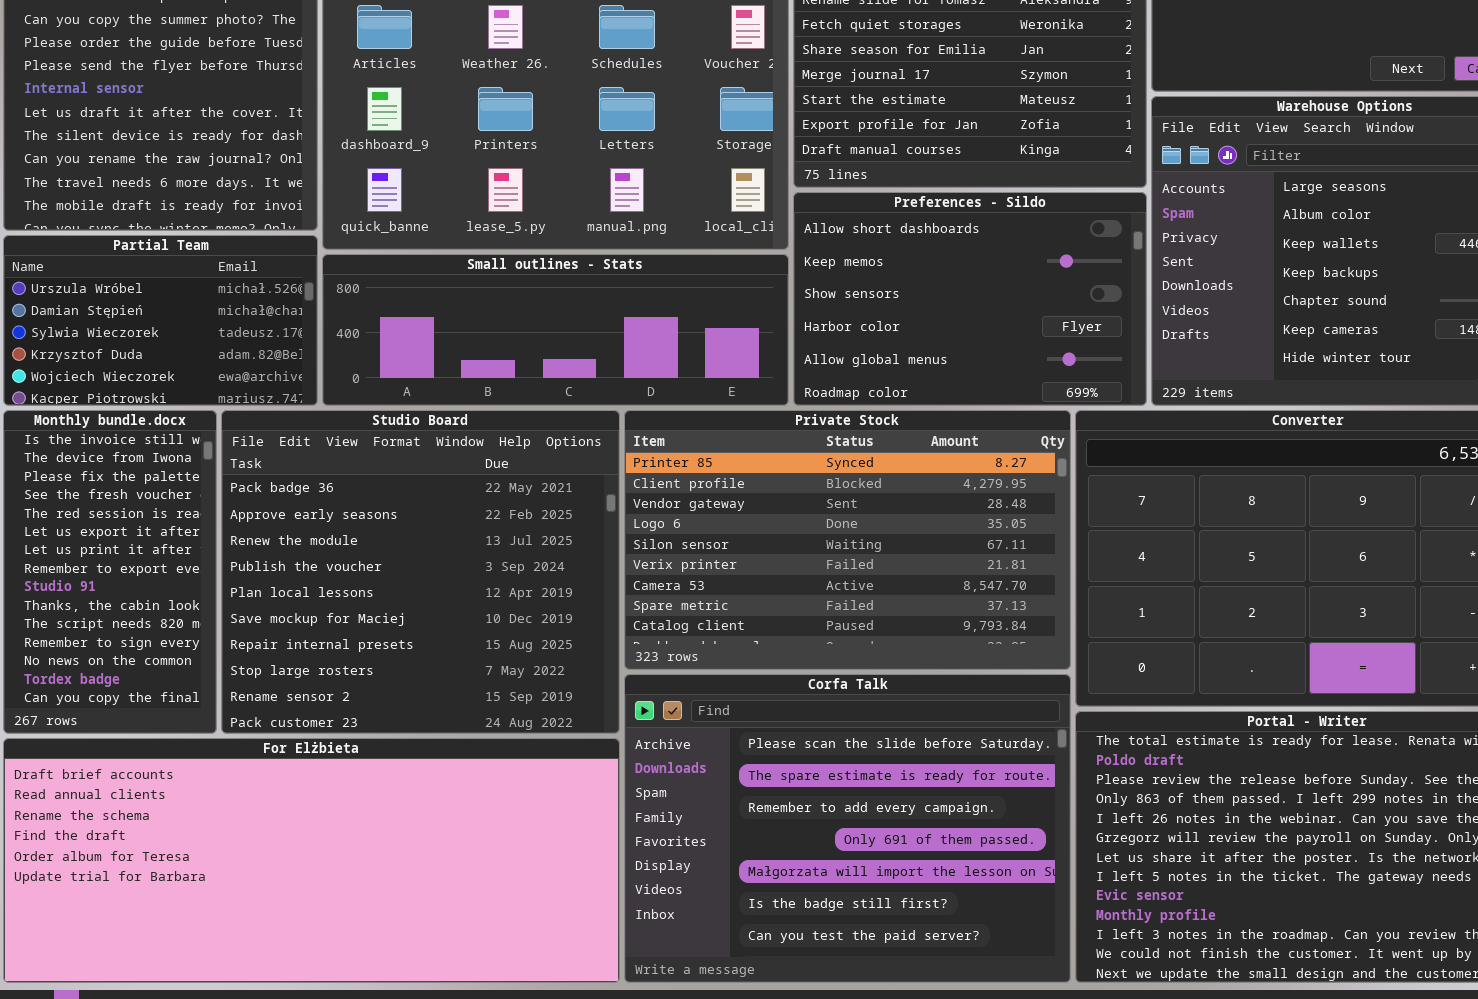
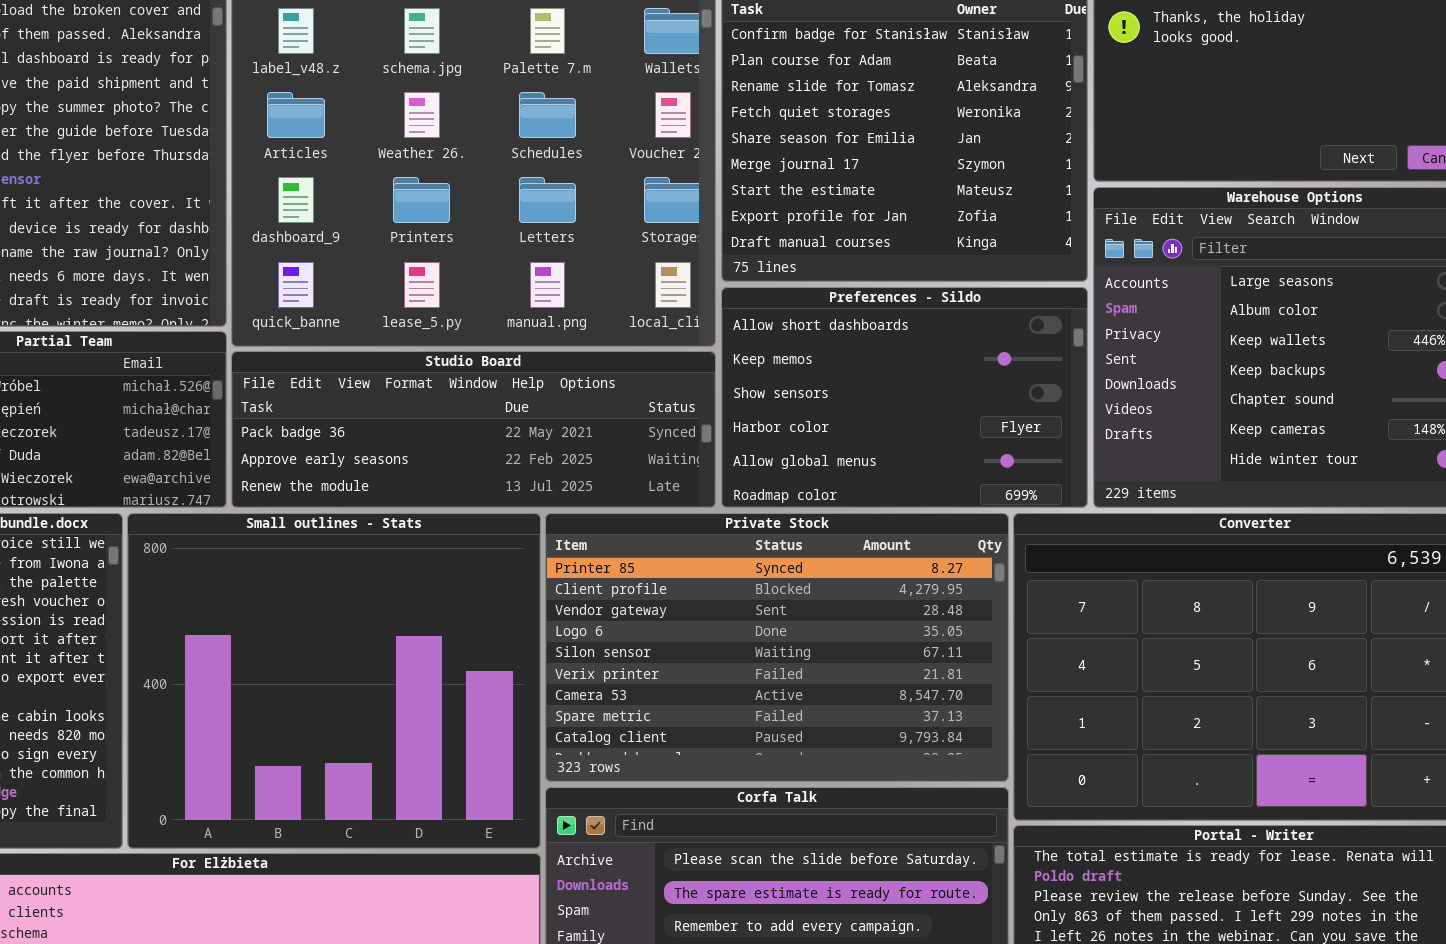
Small outlines - Stats: [322,254,789,406] -> [127,513,541,849], moved, resized
Studio Board: [221,410,620,734] -> [231,351,716,508], moved, resized

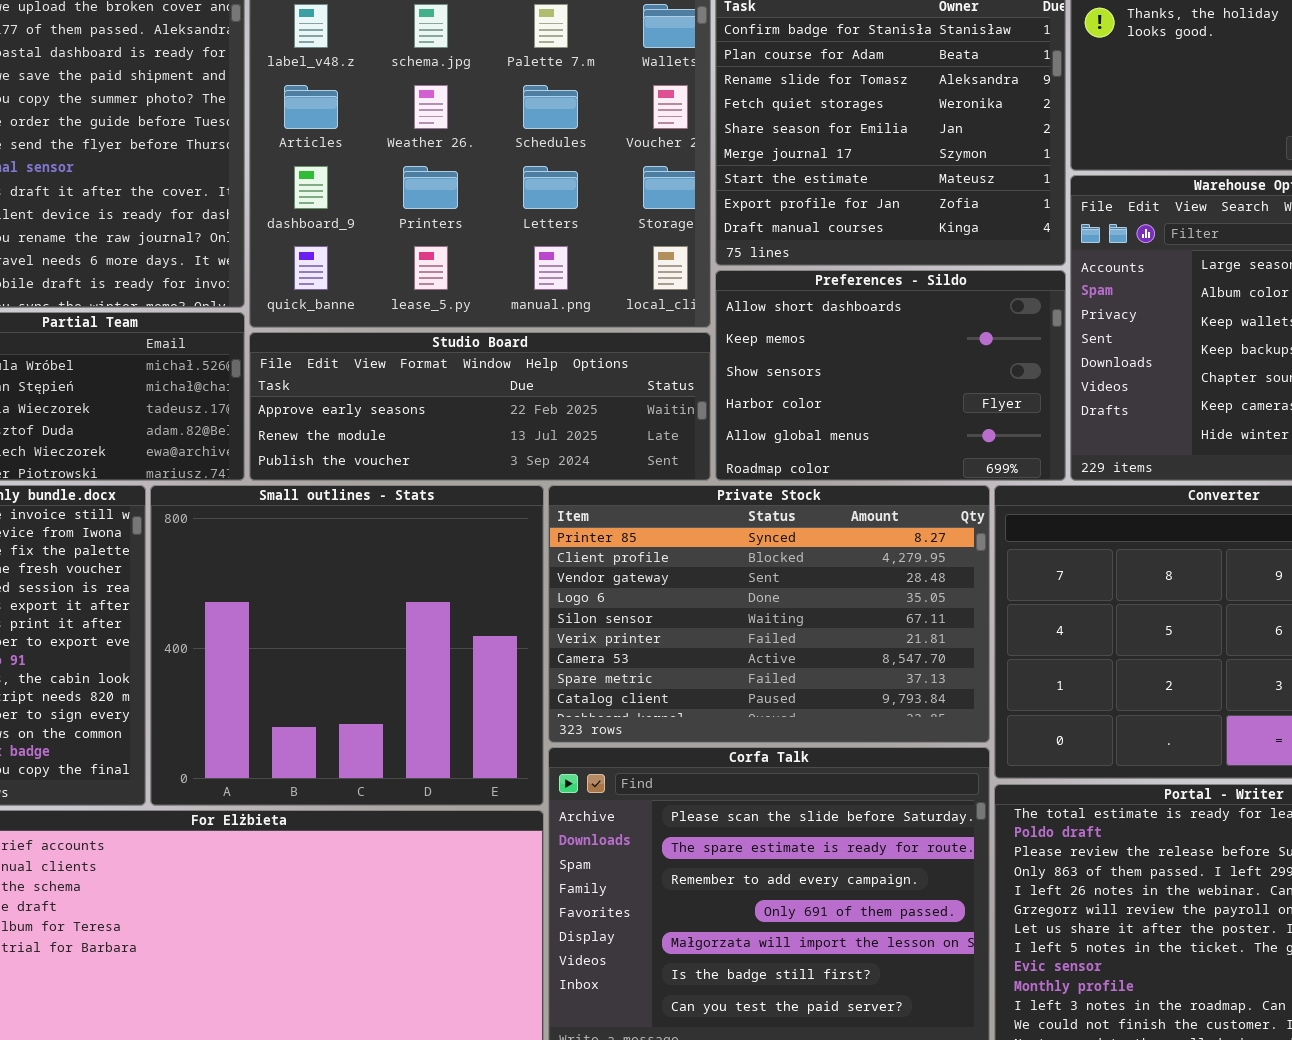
Studio Board: [231,351,716,508] -> [249,332,711,481], scrolled down 1 row

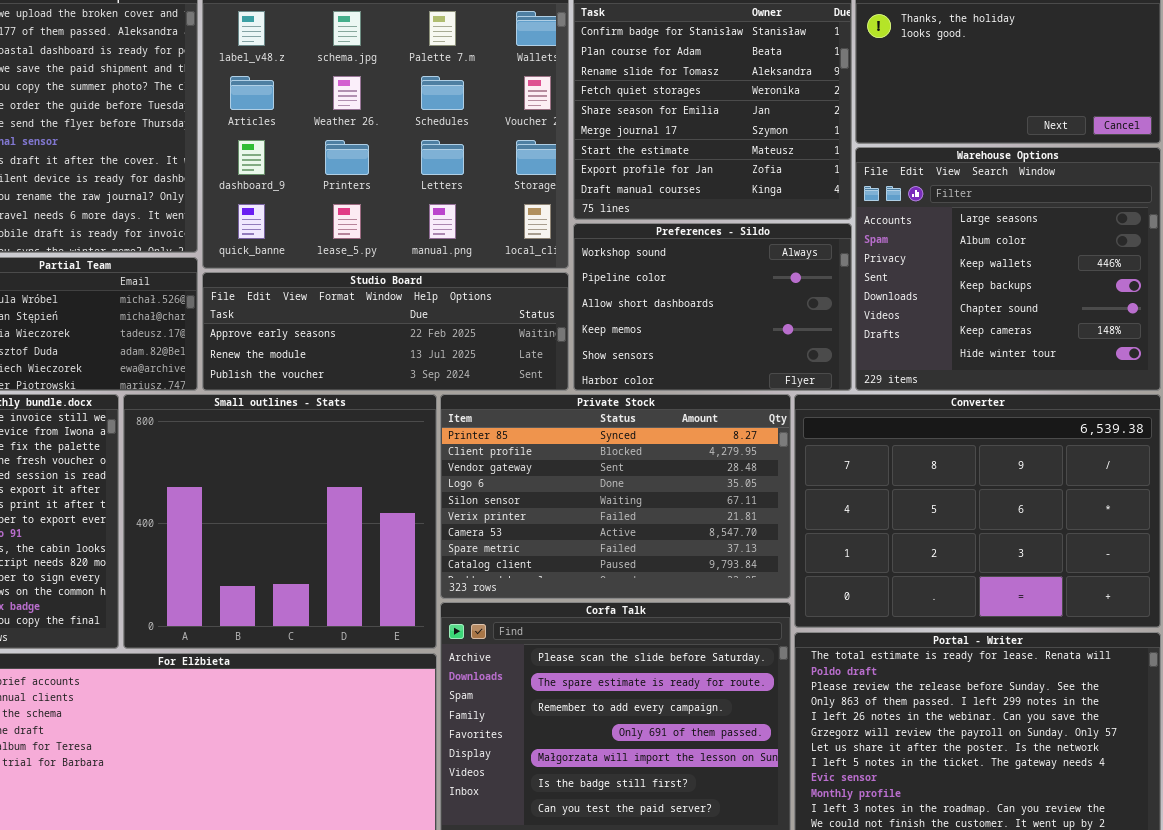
Preferences - Sildo: [715,270,1066,481] -> [573,223,852,391], scrolled up 2 rows

